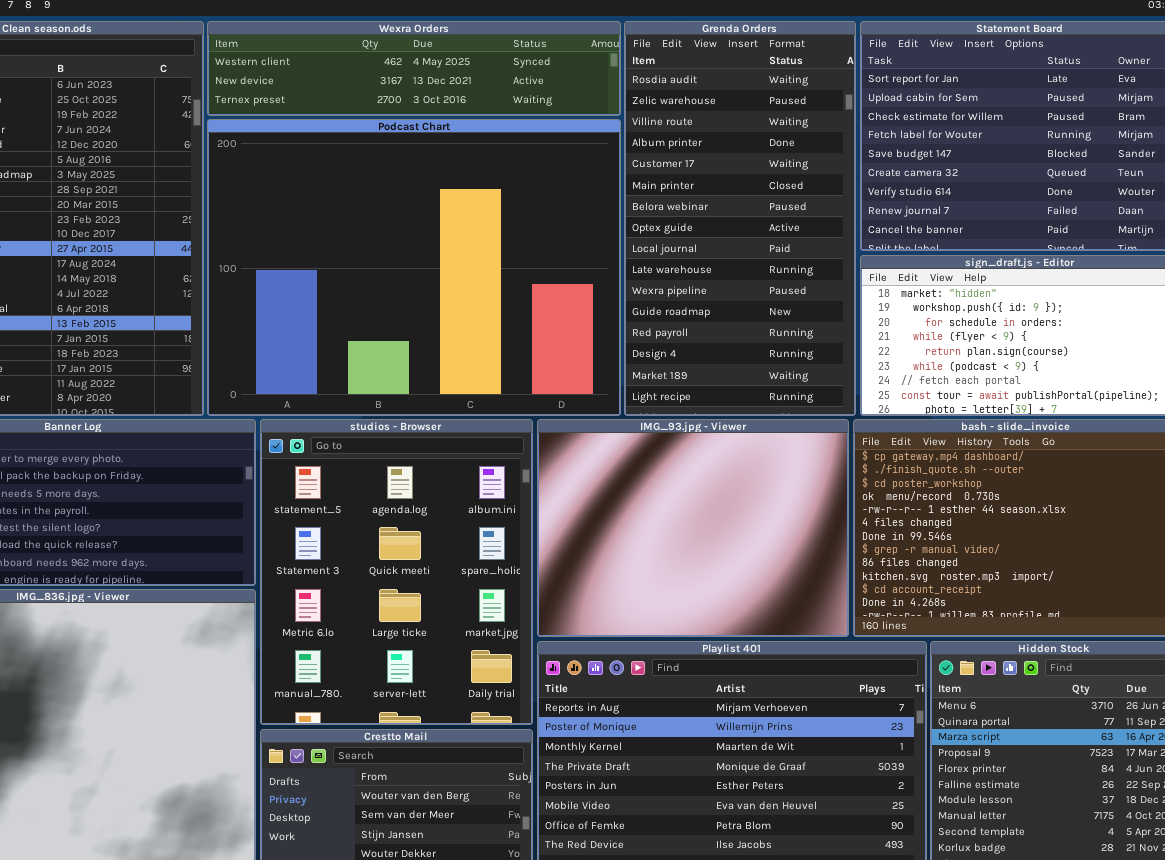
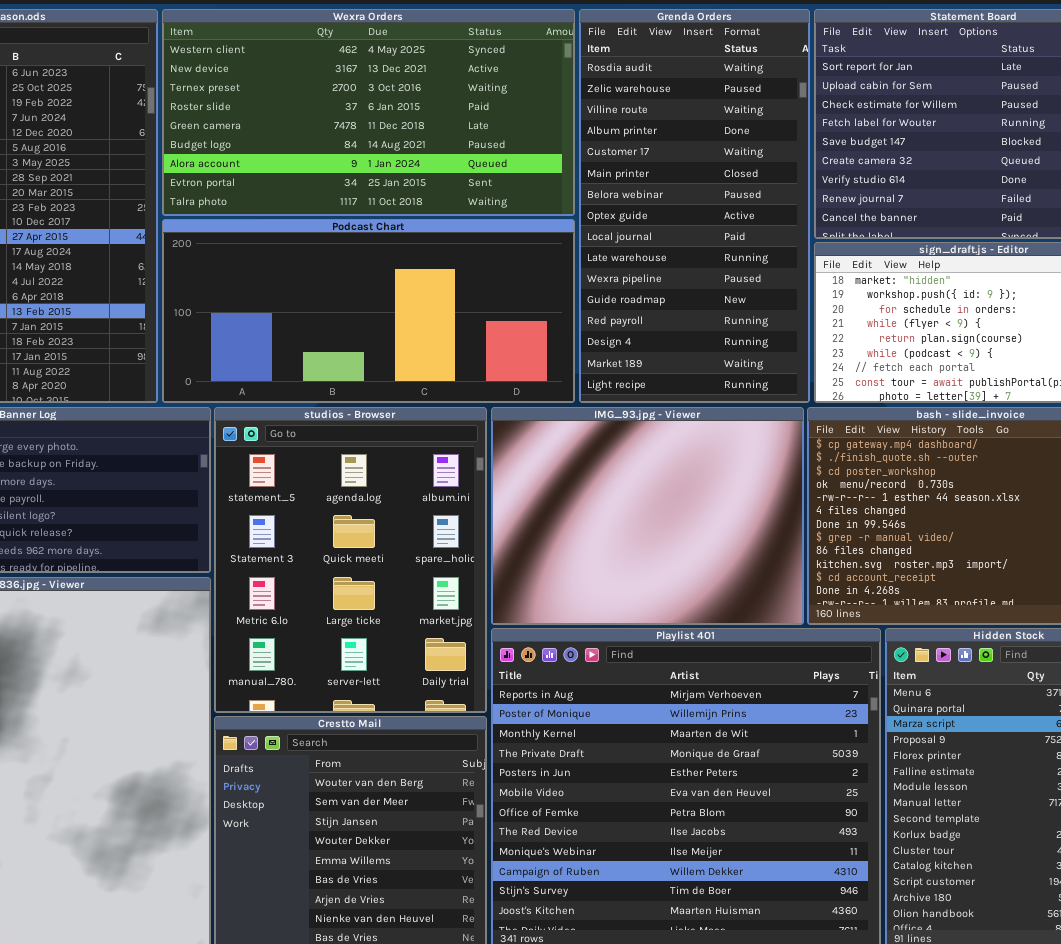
Wexra Orders: [207,21,621,116] -> [162,9,575,216], resized
Podcast Chart: [207,119,621,416] -> [162,219,575,403], resized

